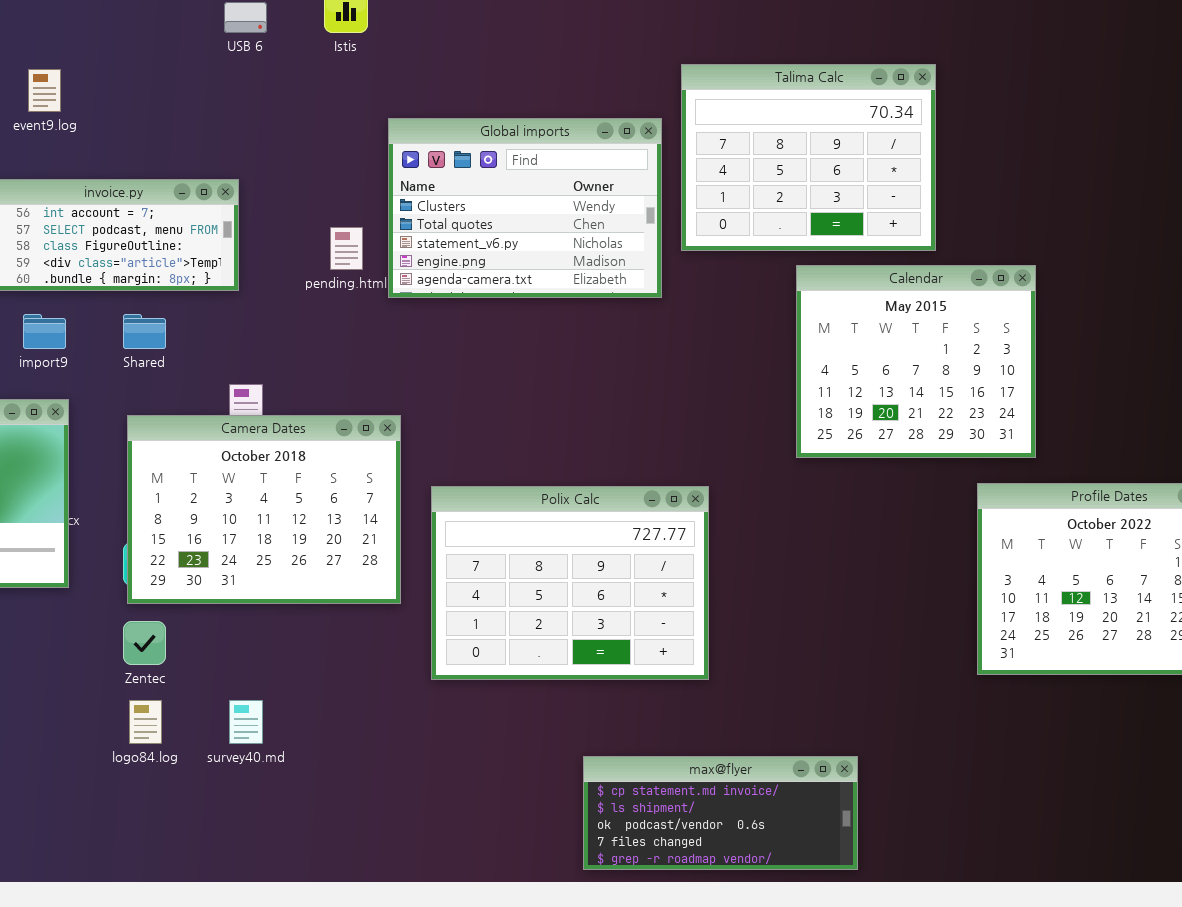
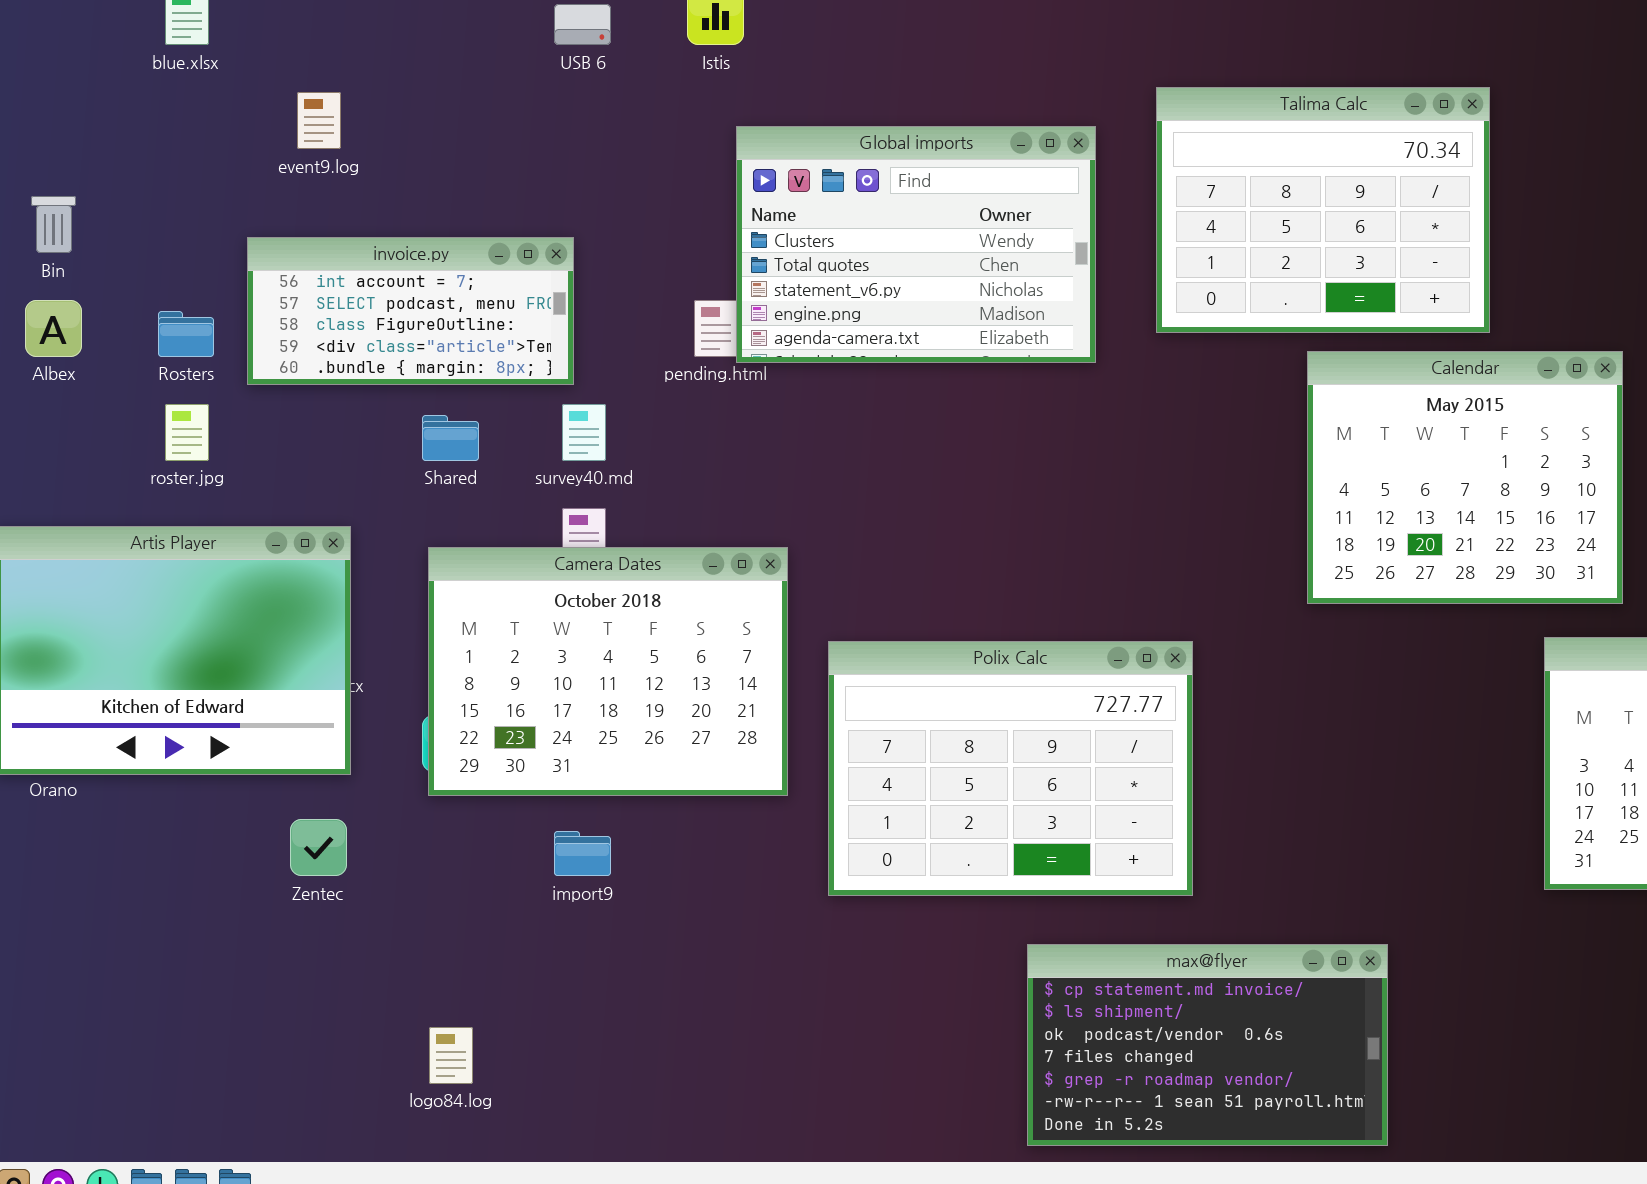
Global imports: [388,118,662,298] -> [736,126,1096,363], moved
import9: [23,314,66,349] -> [554,831,611,876], moved
Zentec: [123,621,166,665] -> [290,819,347,876], moved
logo84.log: [129,700,162,744] -> [429,1027,473,1084], moved
survey40.md: [229,700,263,744] -> [562,404,606,461], moved
max@flyer: [583,756,858,870] -> [1027,944,1388,1146], resized

